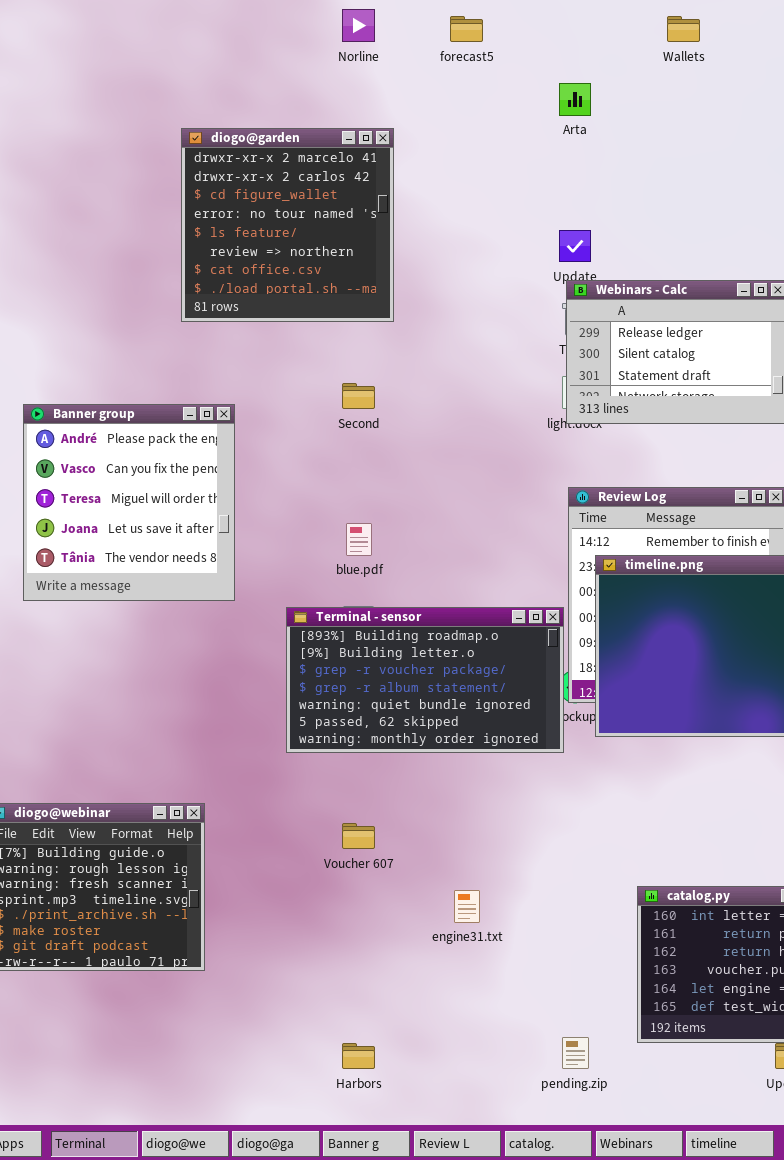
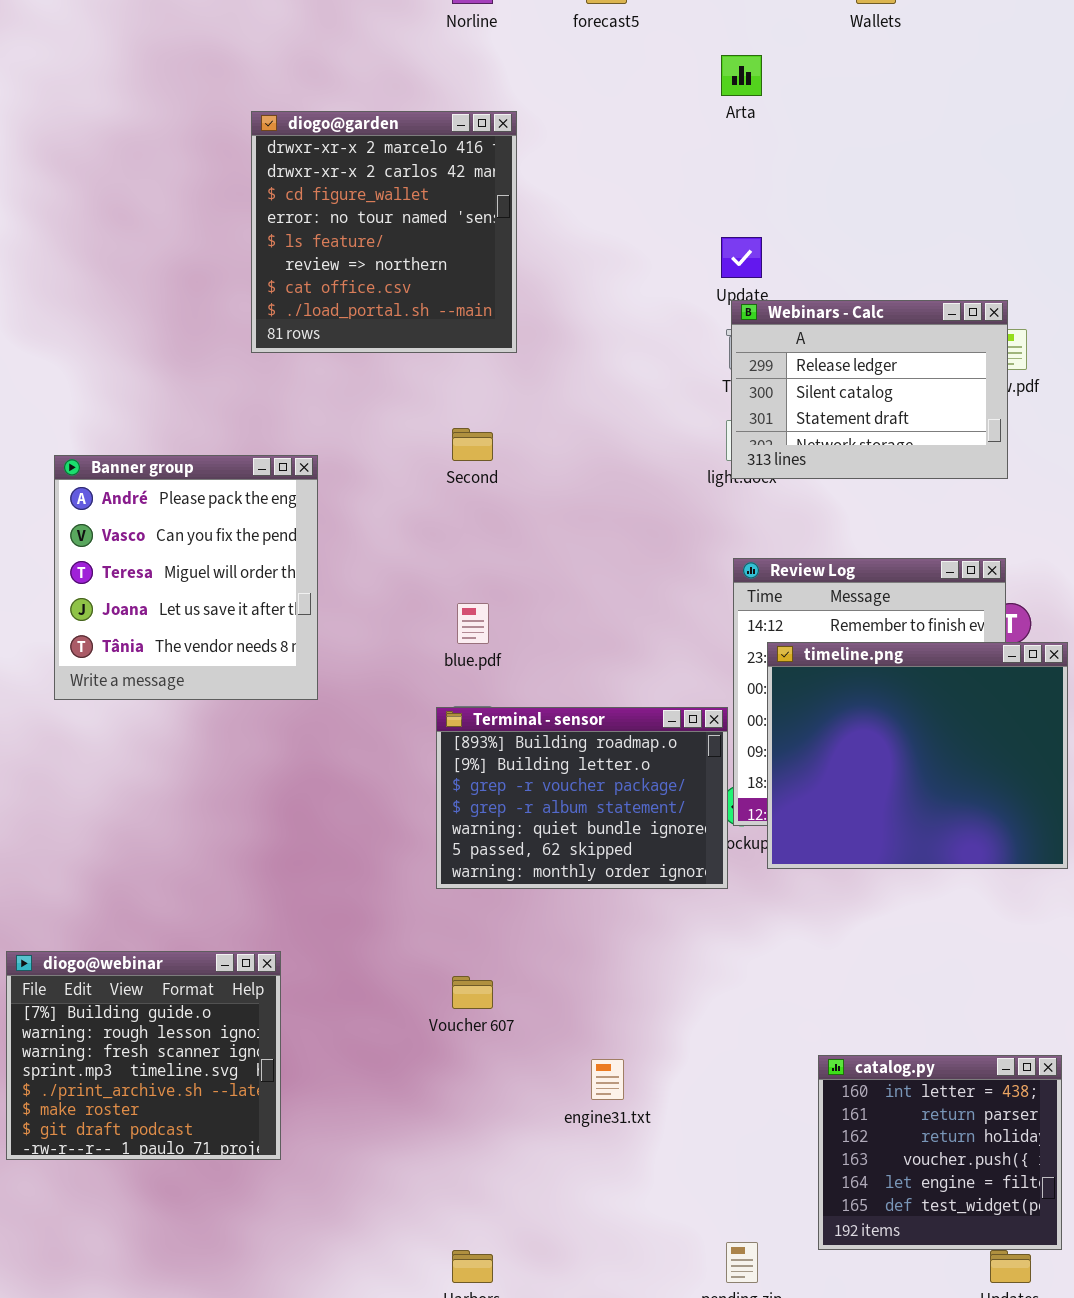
Terminal - sensor: [286,607,564,753] -> [436,707,728,889], resized

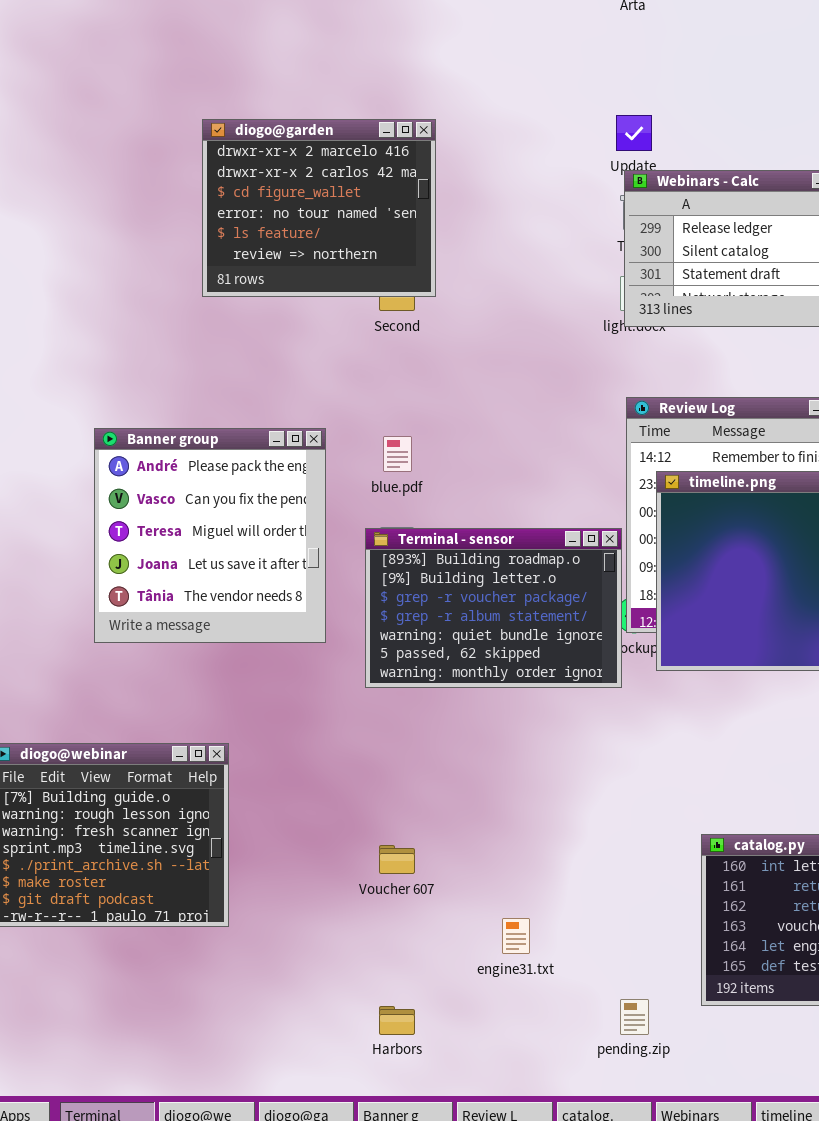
diogo@garden: [251,111,517,353] -> [202,119,436,297], moved, resized
Banner group: [54,455,318,700] -> [94,428,326,643], moved
Voucher 607: [452,976,493,1009] -> [379,845,415,874], moved
engine31.txt: [591,1059,624,1100] -> [502,918,530,954], moved

